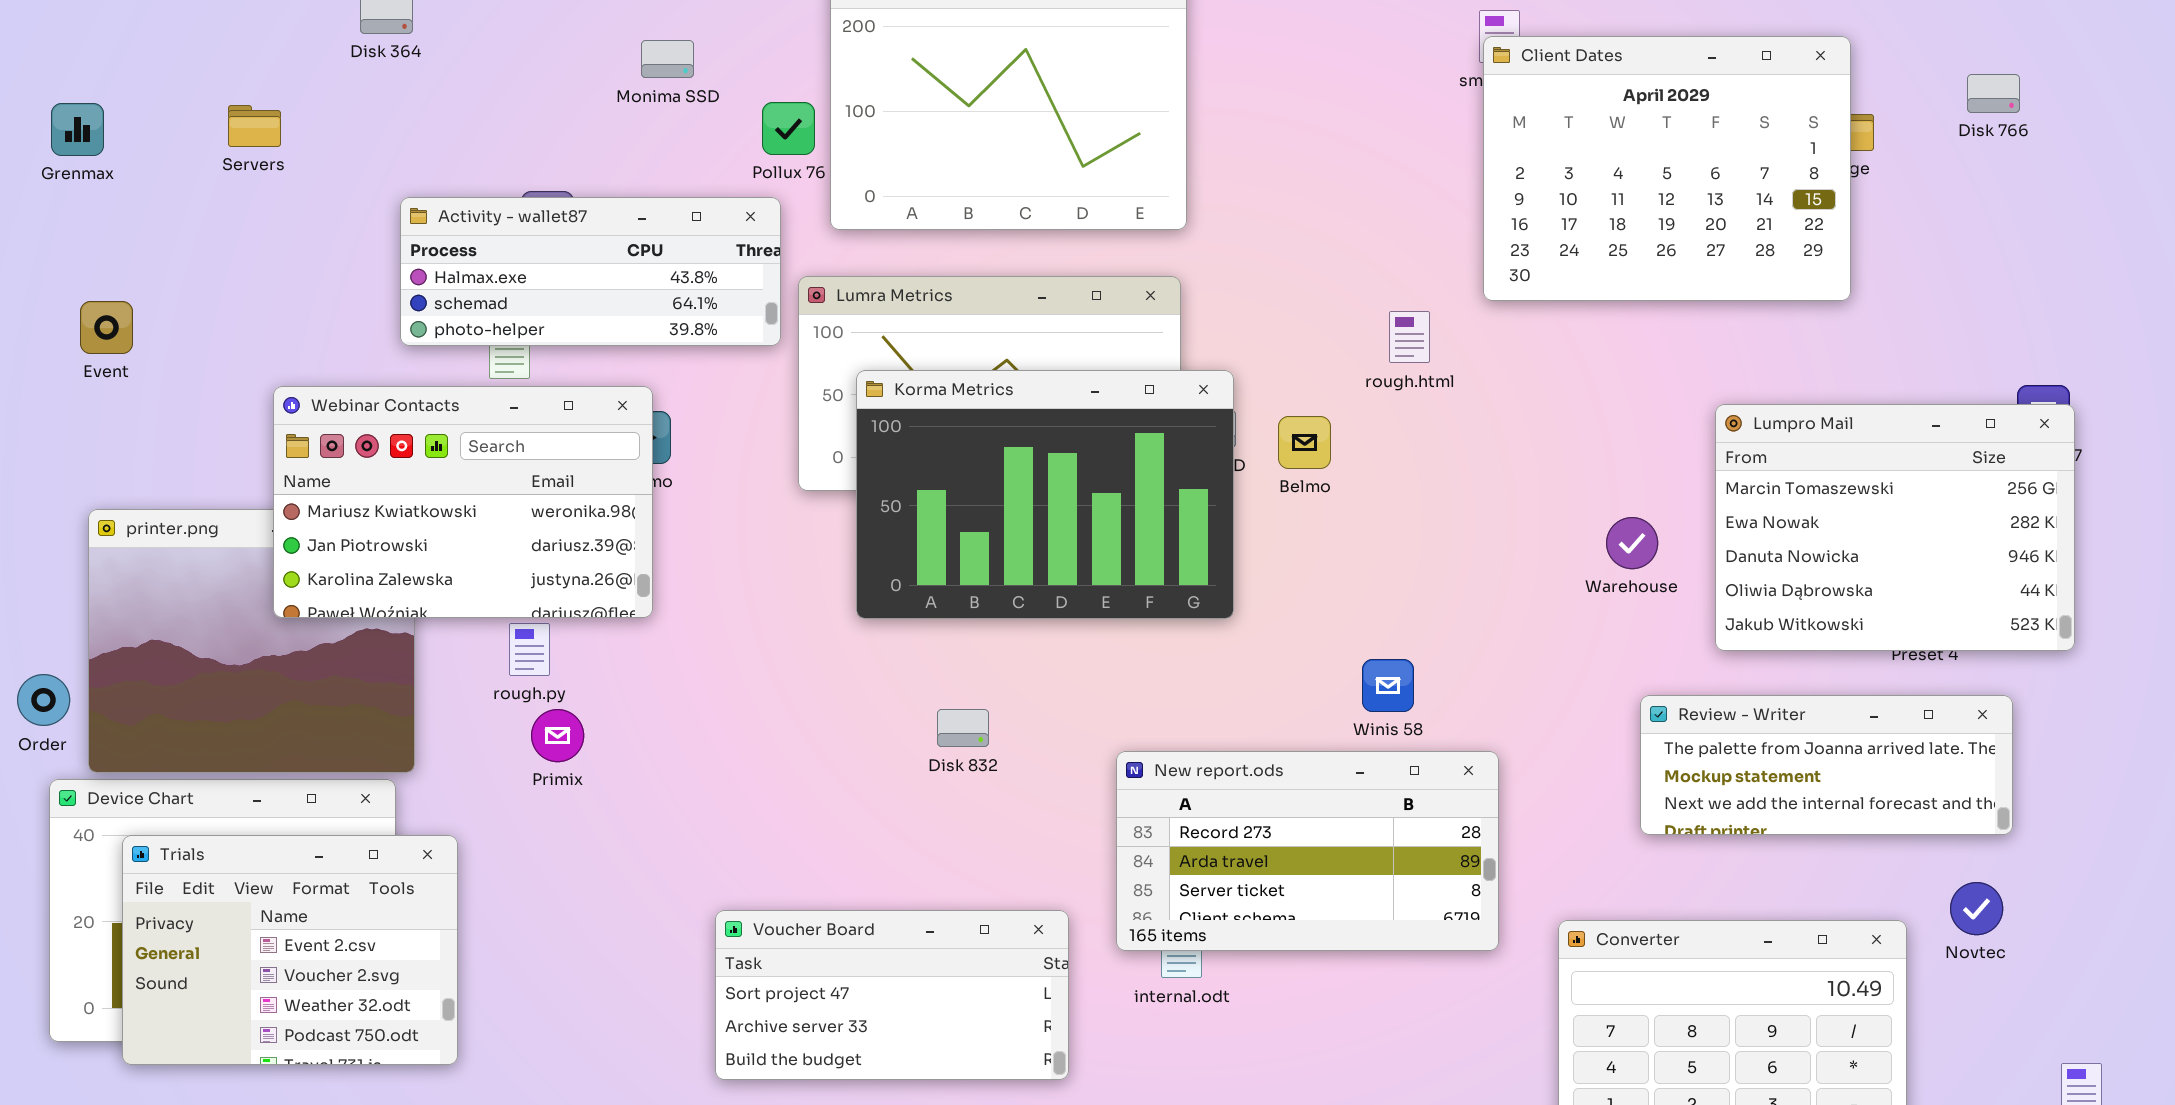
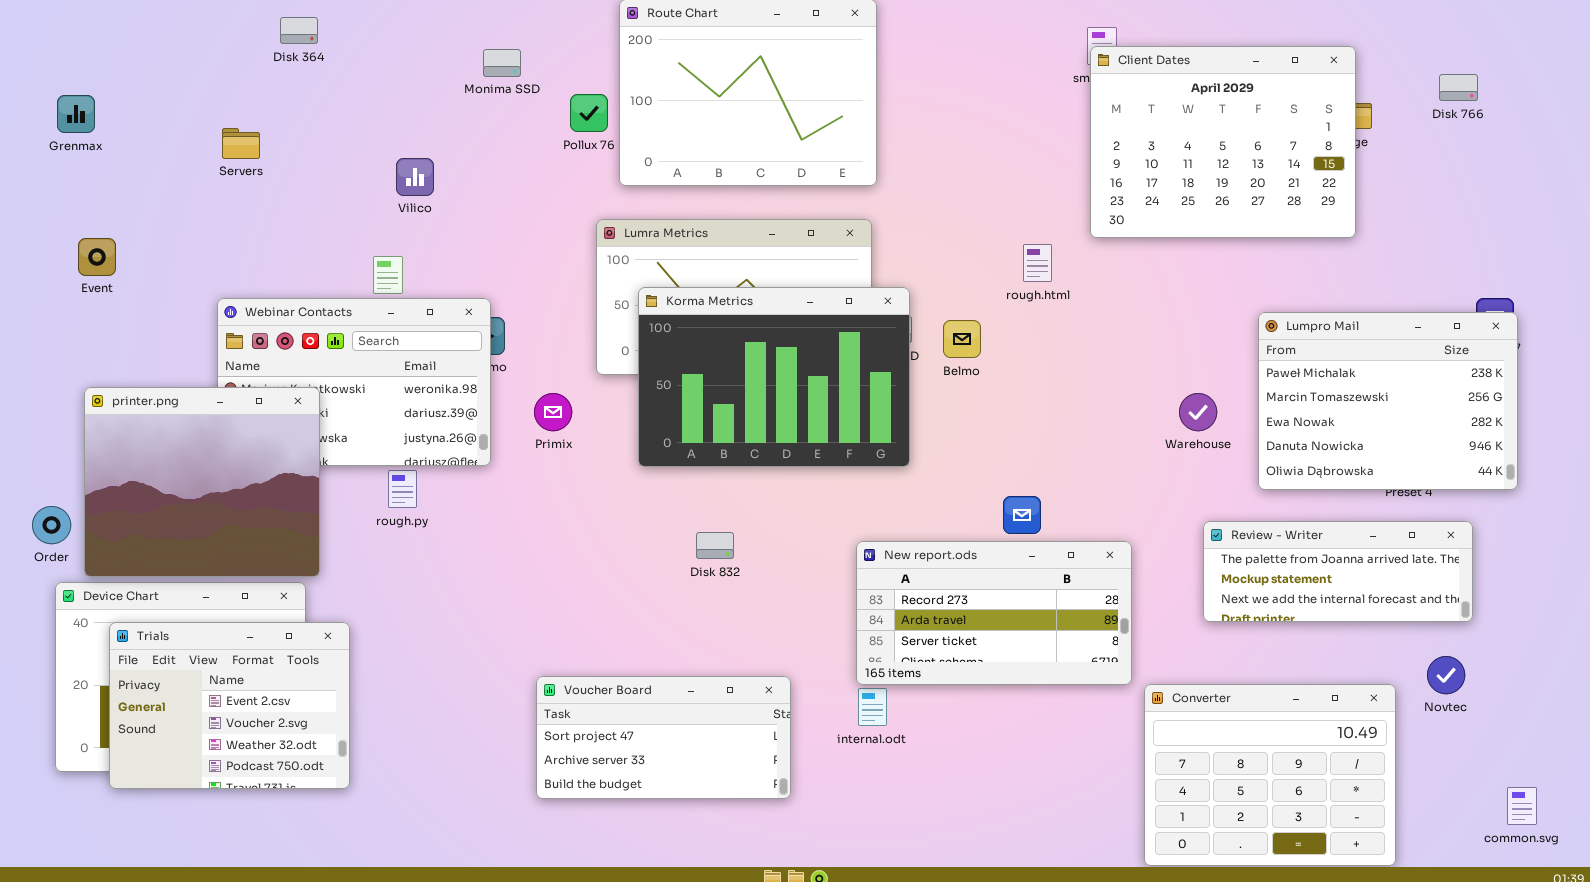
Servers: [228,105,281,147] -> [222,128,260,159], moved
Activity - wallet87: [400,197,781,346] -> none, closed
Lumpro Mail: [1715,404,2075,651] -> [1258,312,1518,490], scrolled up 1 row
printer.png: [88,509,415,773] -> [84,387,320,577], raised
Primix: [531,709,584,762] -> [534,393,572,431], moved
New report.ods: [1116,751,1499,951] -> [856,541,1132,685], moved

